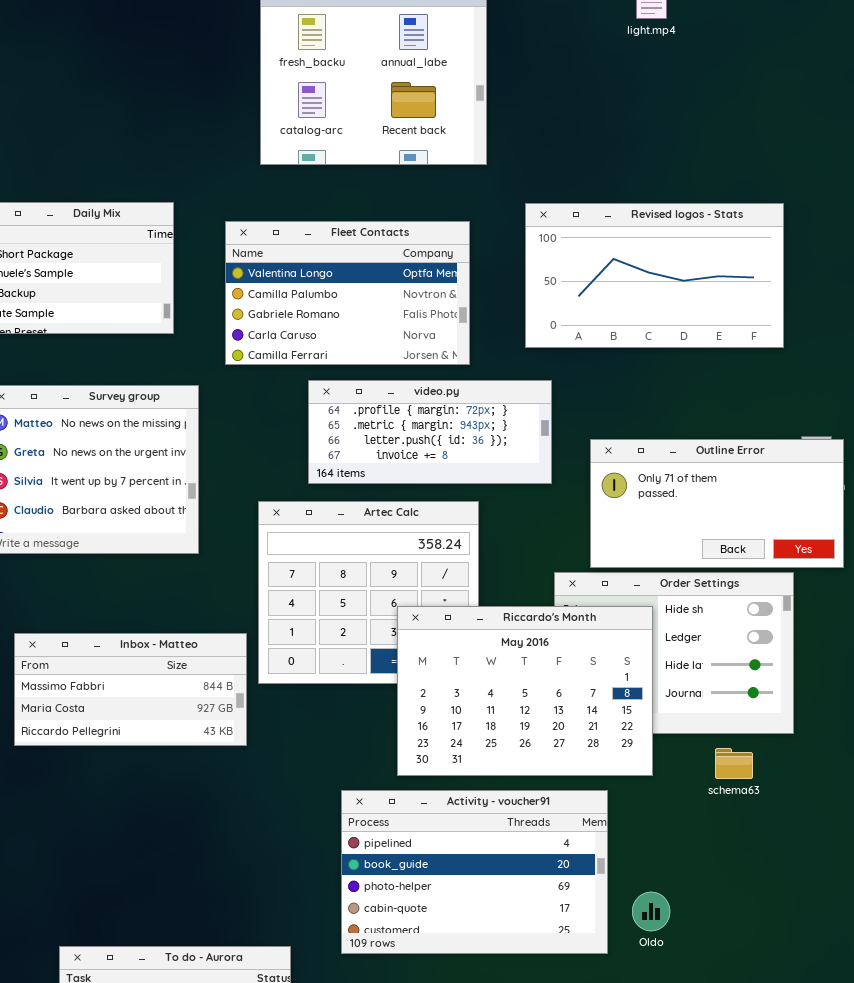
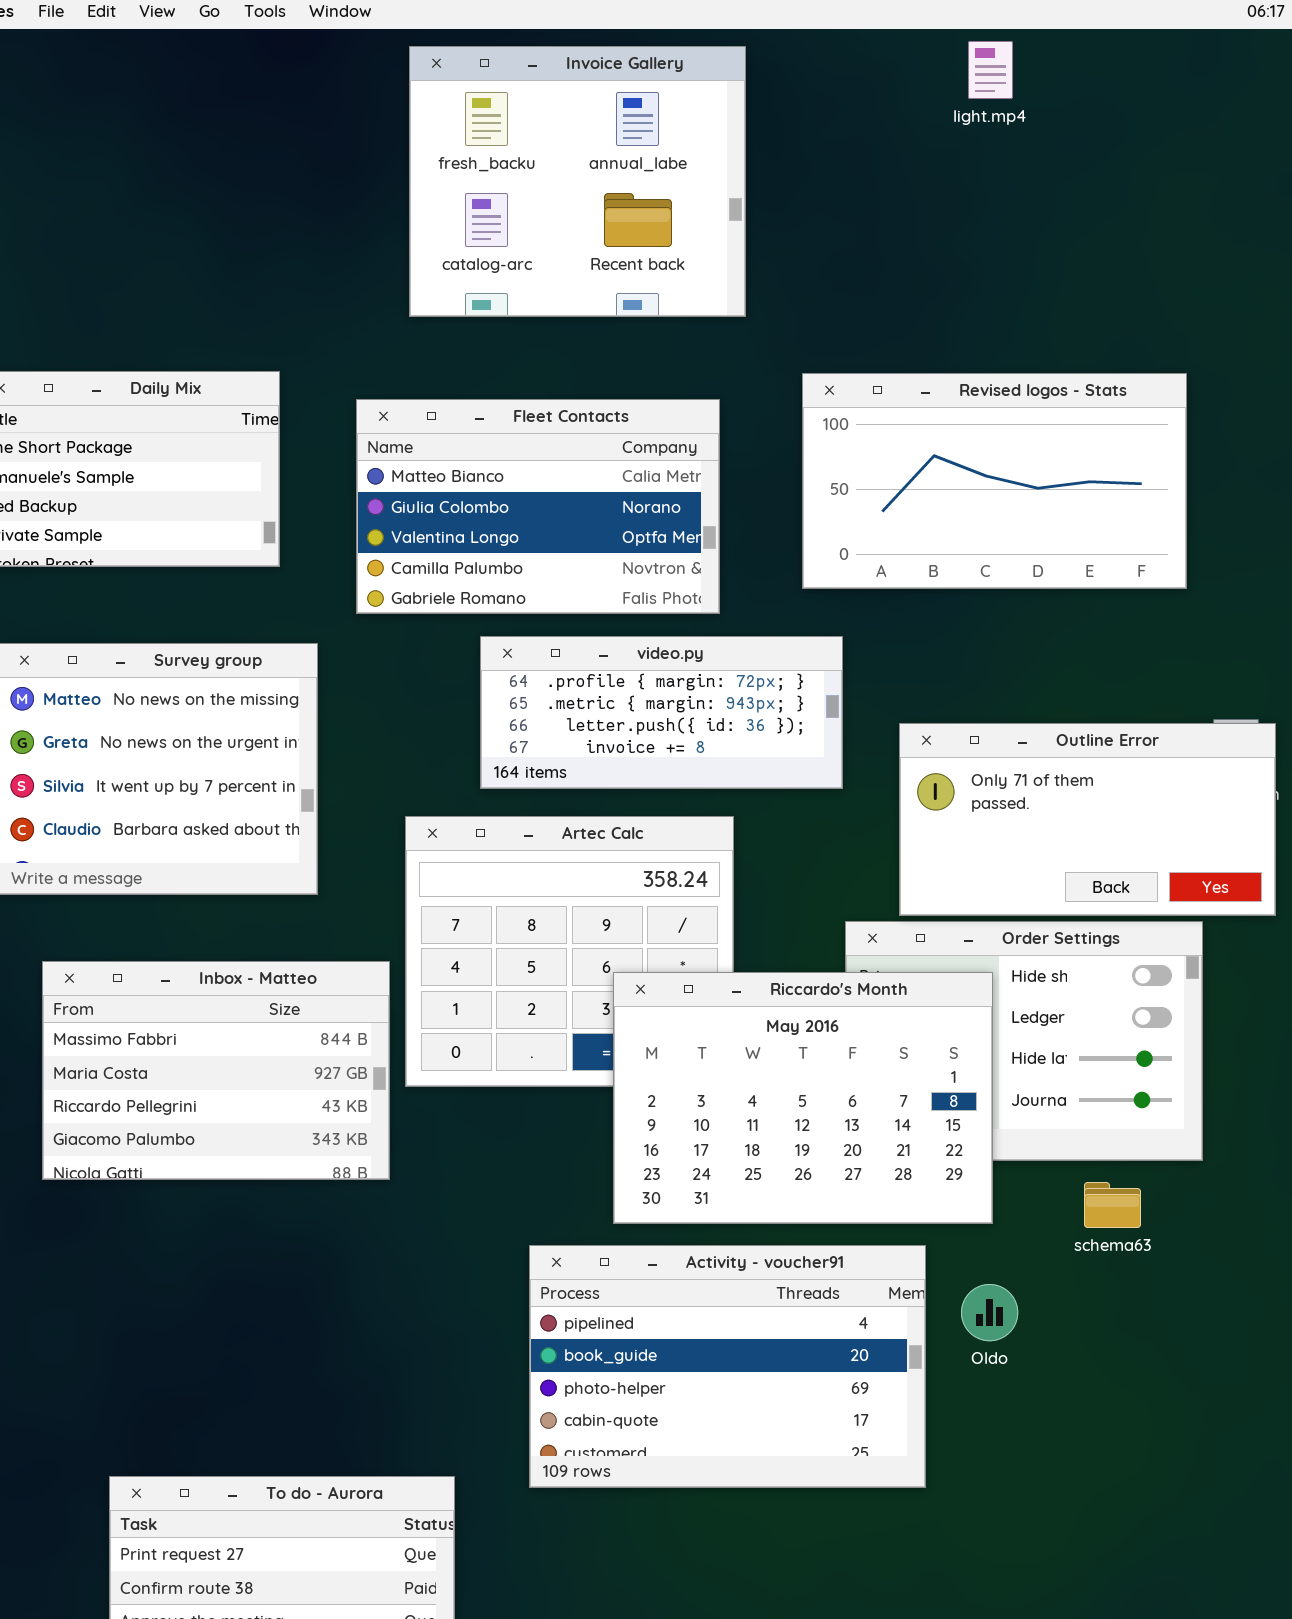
Fleet Contacts: [225,221,470,365] -> [356,399,720,614], scrolled up 2 rows
Inbox - Matteo: [14,633,247,746] -> [42,961,390,1180], resized
Oldo: [632,892,670,931] -> [961,1284,1018,1341], moved

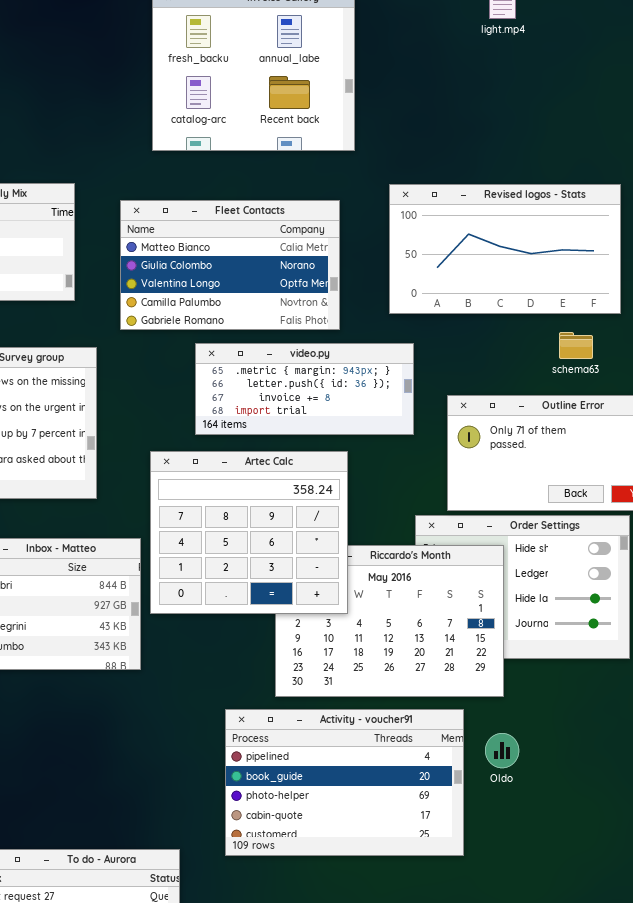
video.py: [480,636,843,789] -> [195,343,414,435], scrolled down 1 row
Artec Calc: [405,816,734,1087] -> [150,451,348,614], raised
schema63: [1084,1182,1141,1228] -> [559,332,593,359], moved

